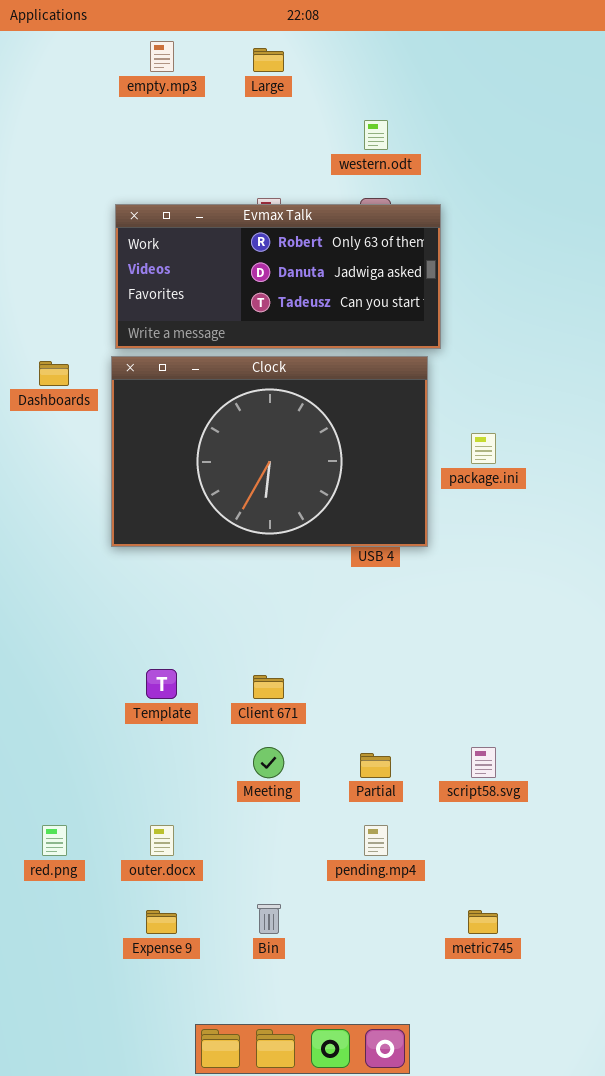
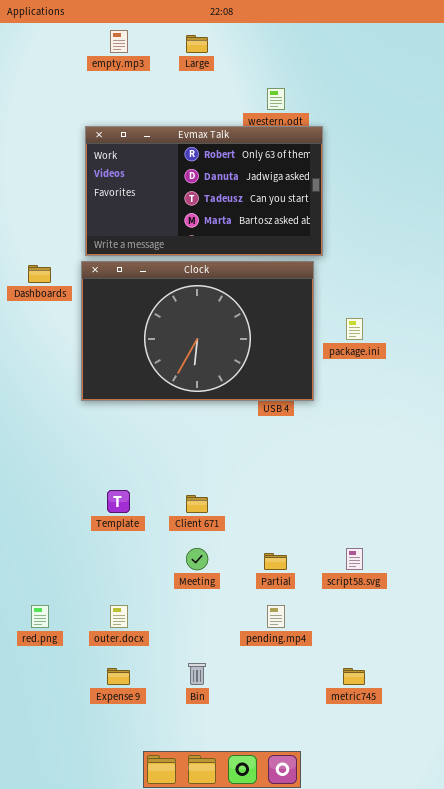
Evmax Talk: [115,204,441,349] -> [85,126,323,256], resized

